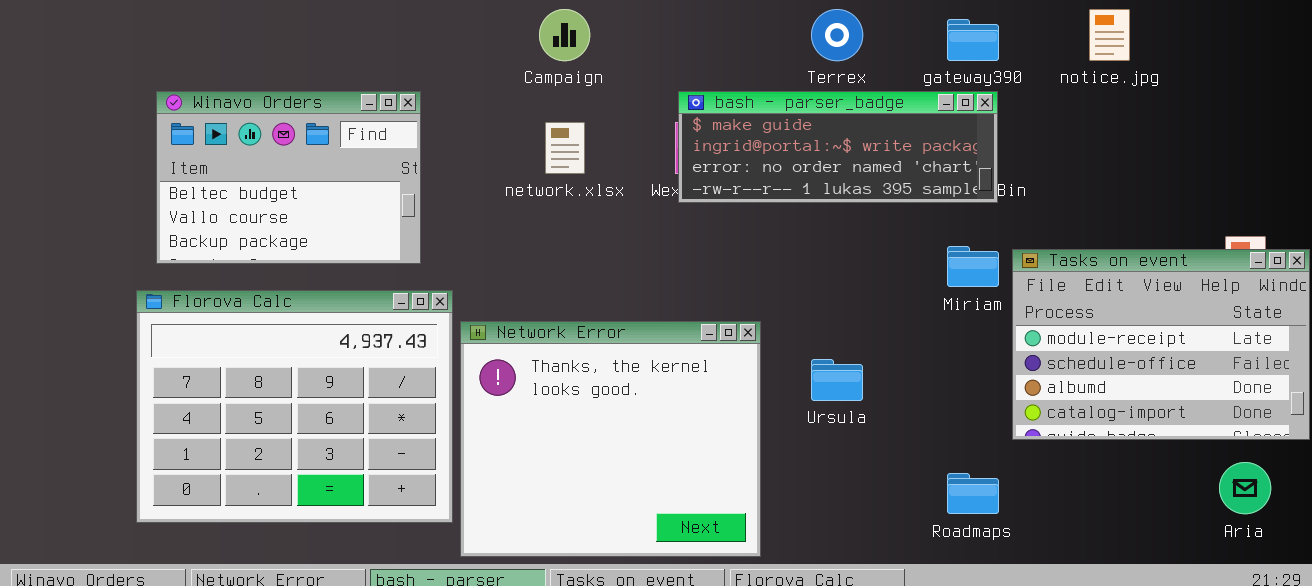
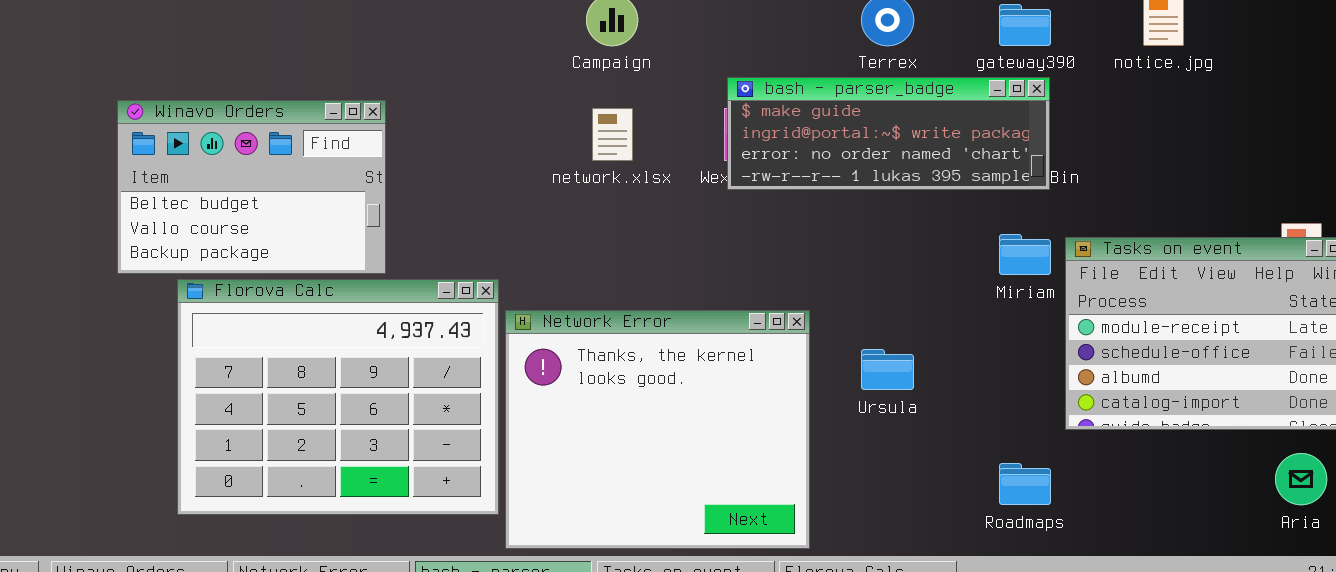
Winavo Orders: [156,91,421,264] -> [117,100,386,274], moved

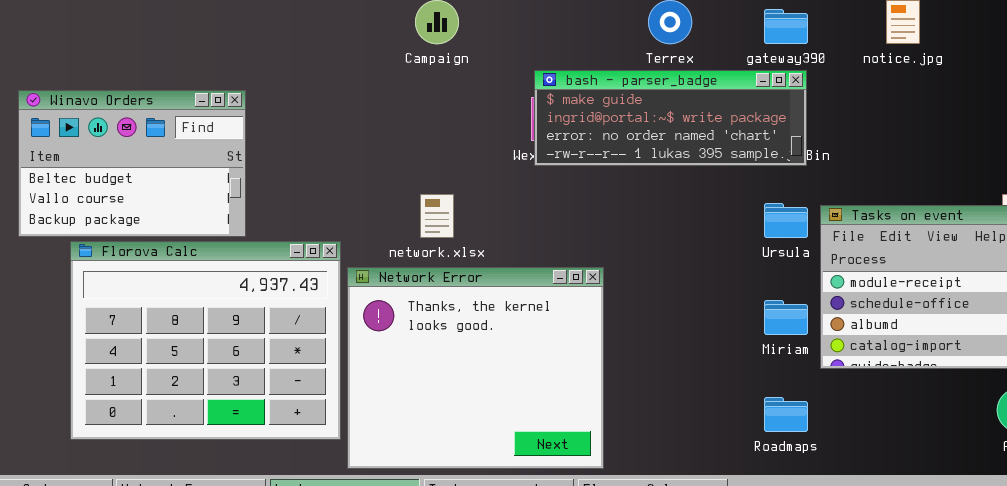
network.xlsx: [592,108,633,161] -> [420,194,454,238], moved
Miriam: [999,234,1051,275] -> [764,300,808,335], moved
Ursula: [861,349,914,390] -> [764,203,808,238], moved

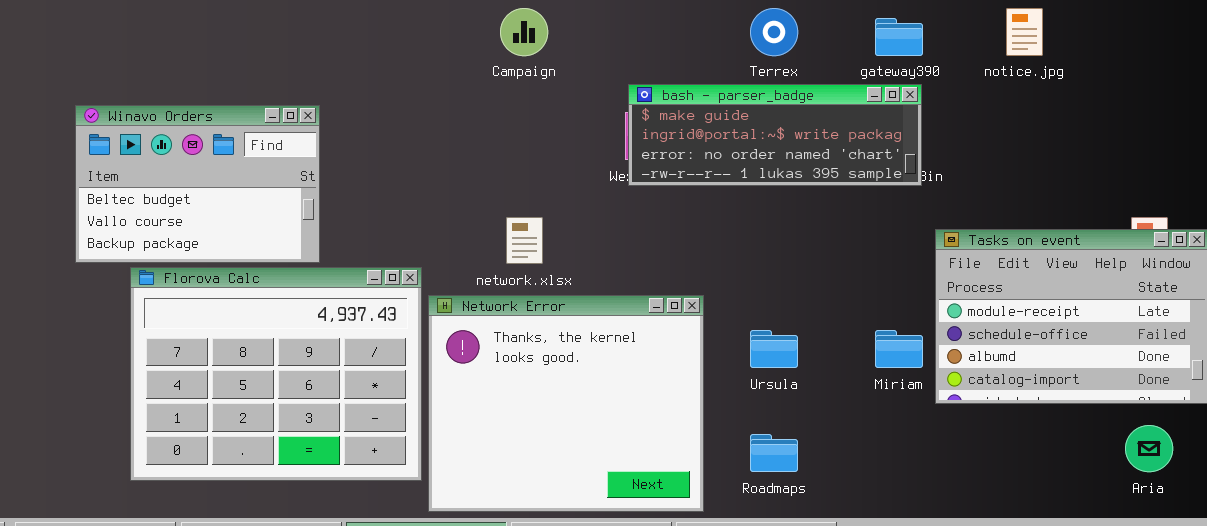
Ursula: [764,203,808,238] -> [750,330,798,368], moved
Roadmaps: [764,397,808,432] -> [750,434,798,472], moved

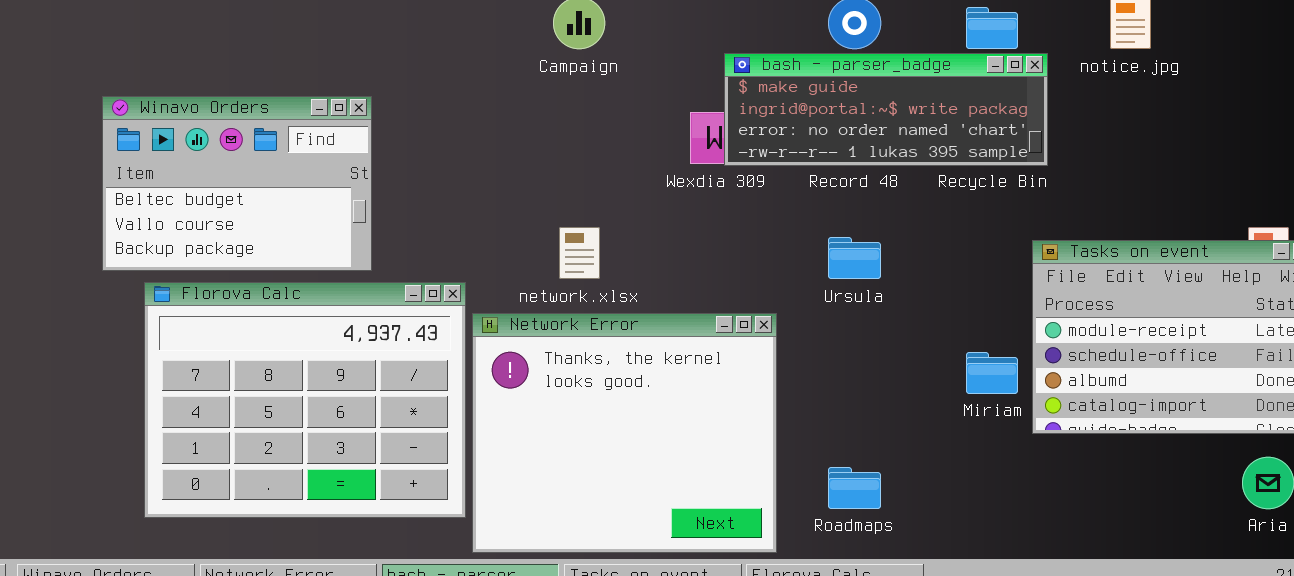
bash - parser_badge: [628,84,922,186] -> [724,53,1048,166], moved
Winavo Orders: [75,105,320,263] -> [102,96,372,271], moved
Ursula: [750,330,798,368] -> [828,237,881,279], moved

